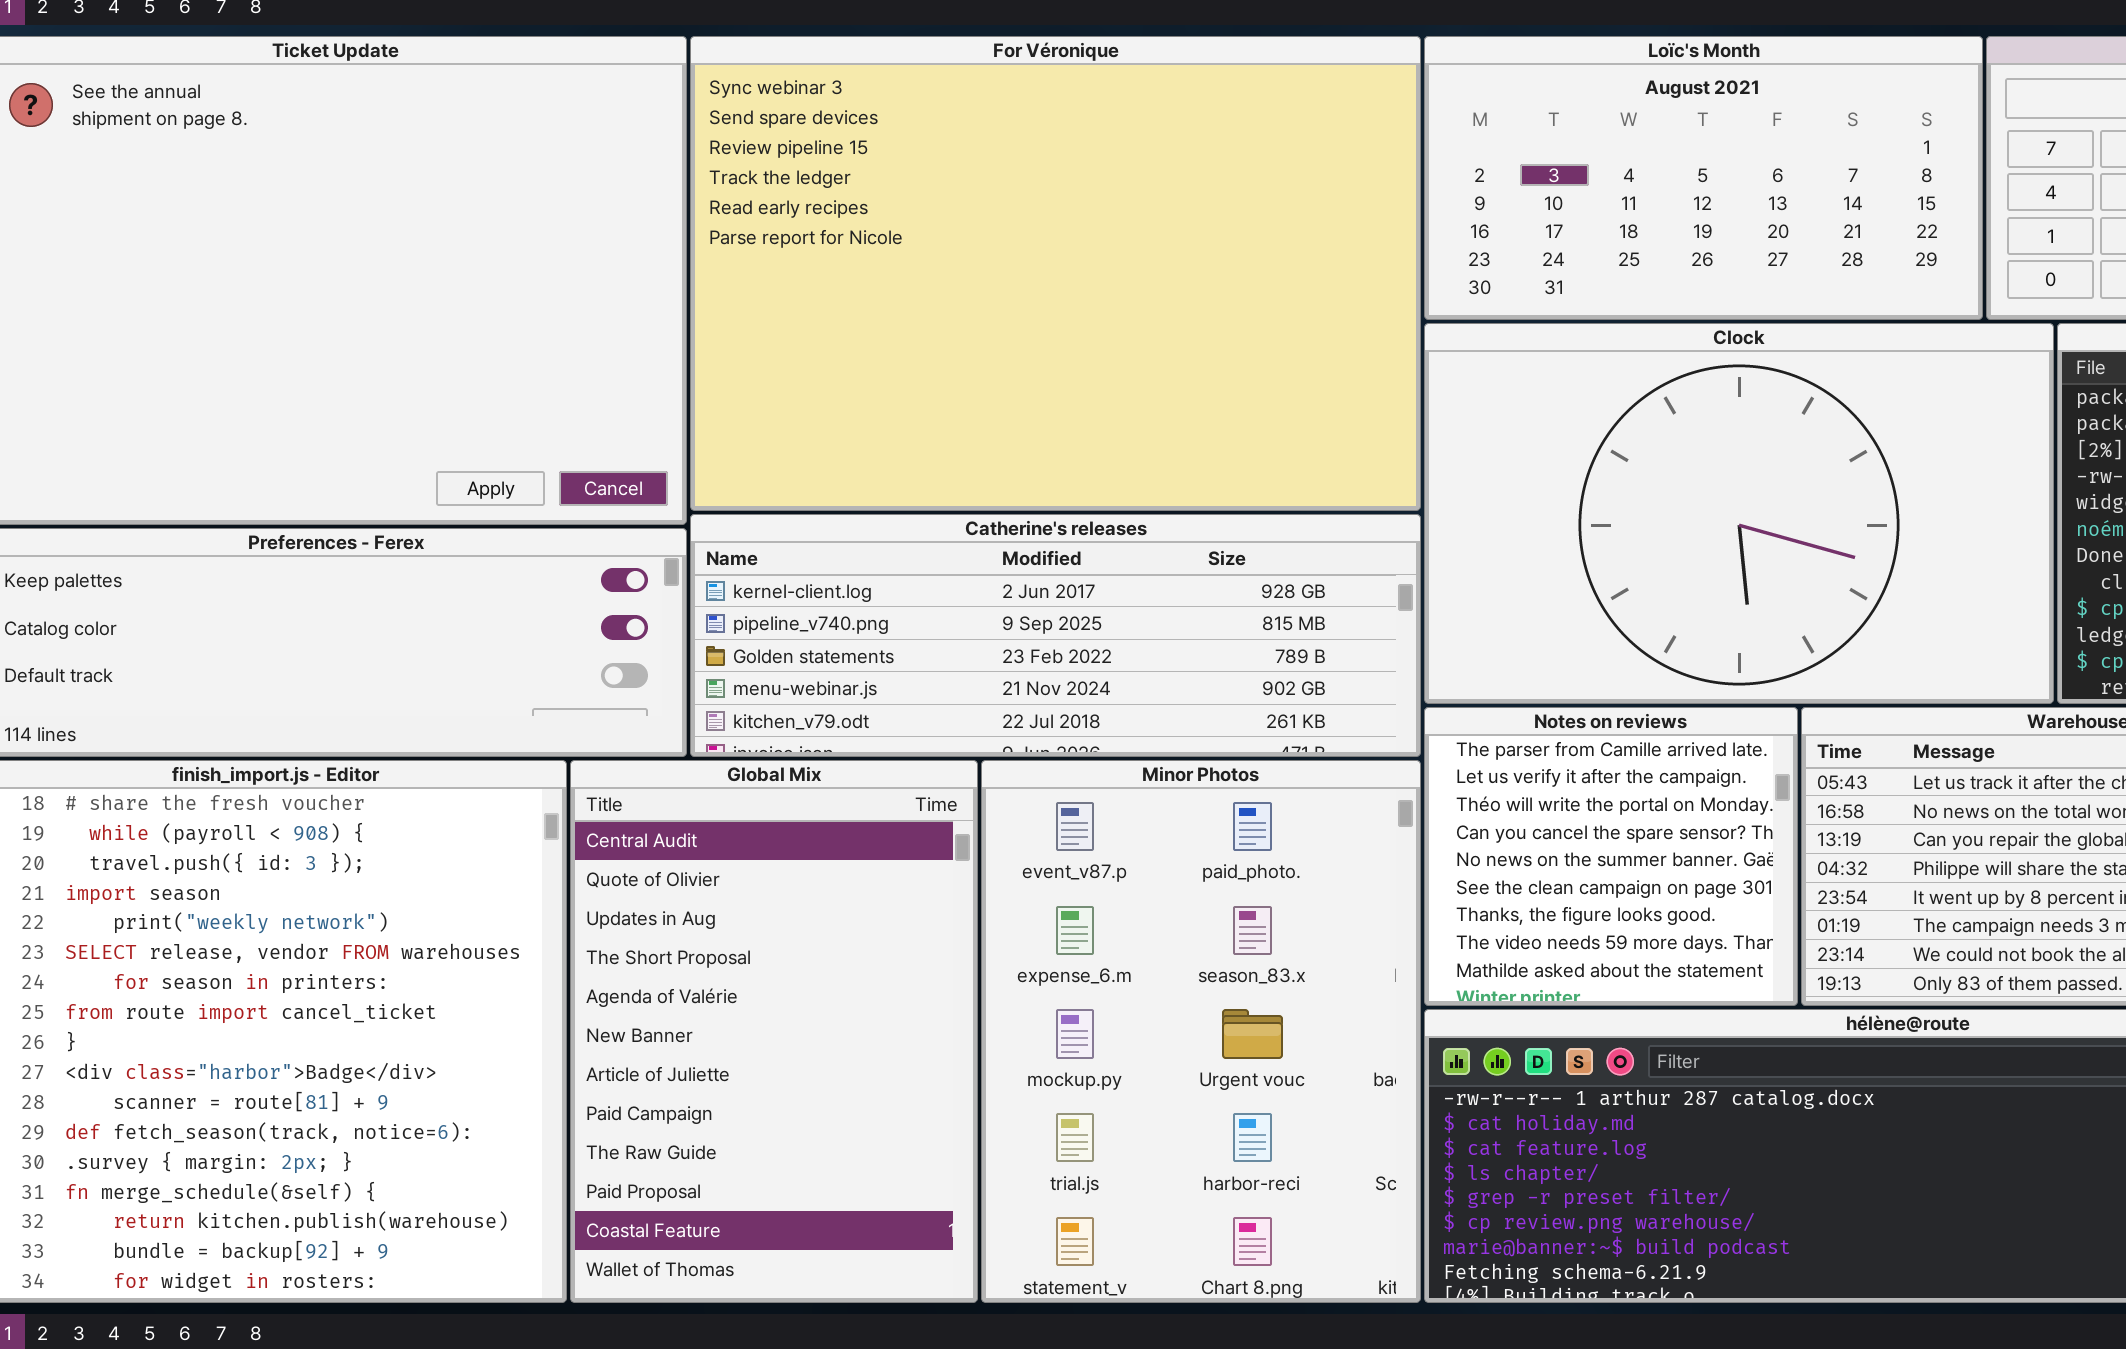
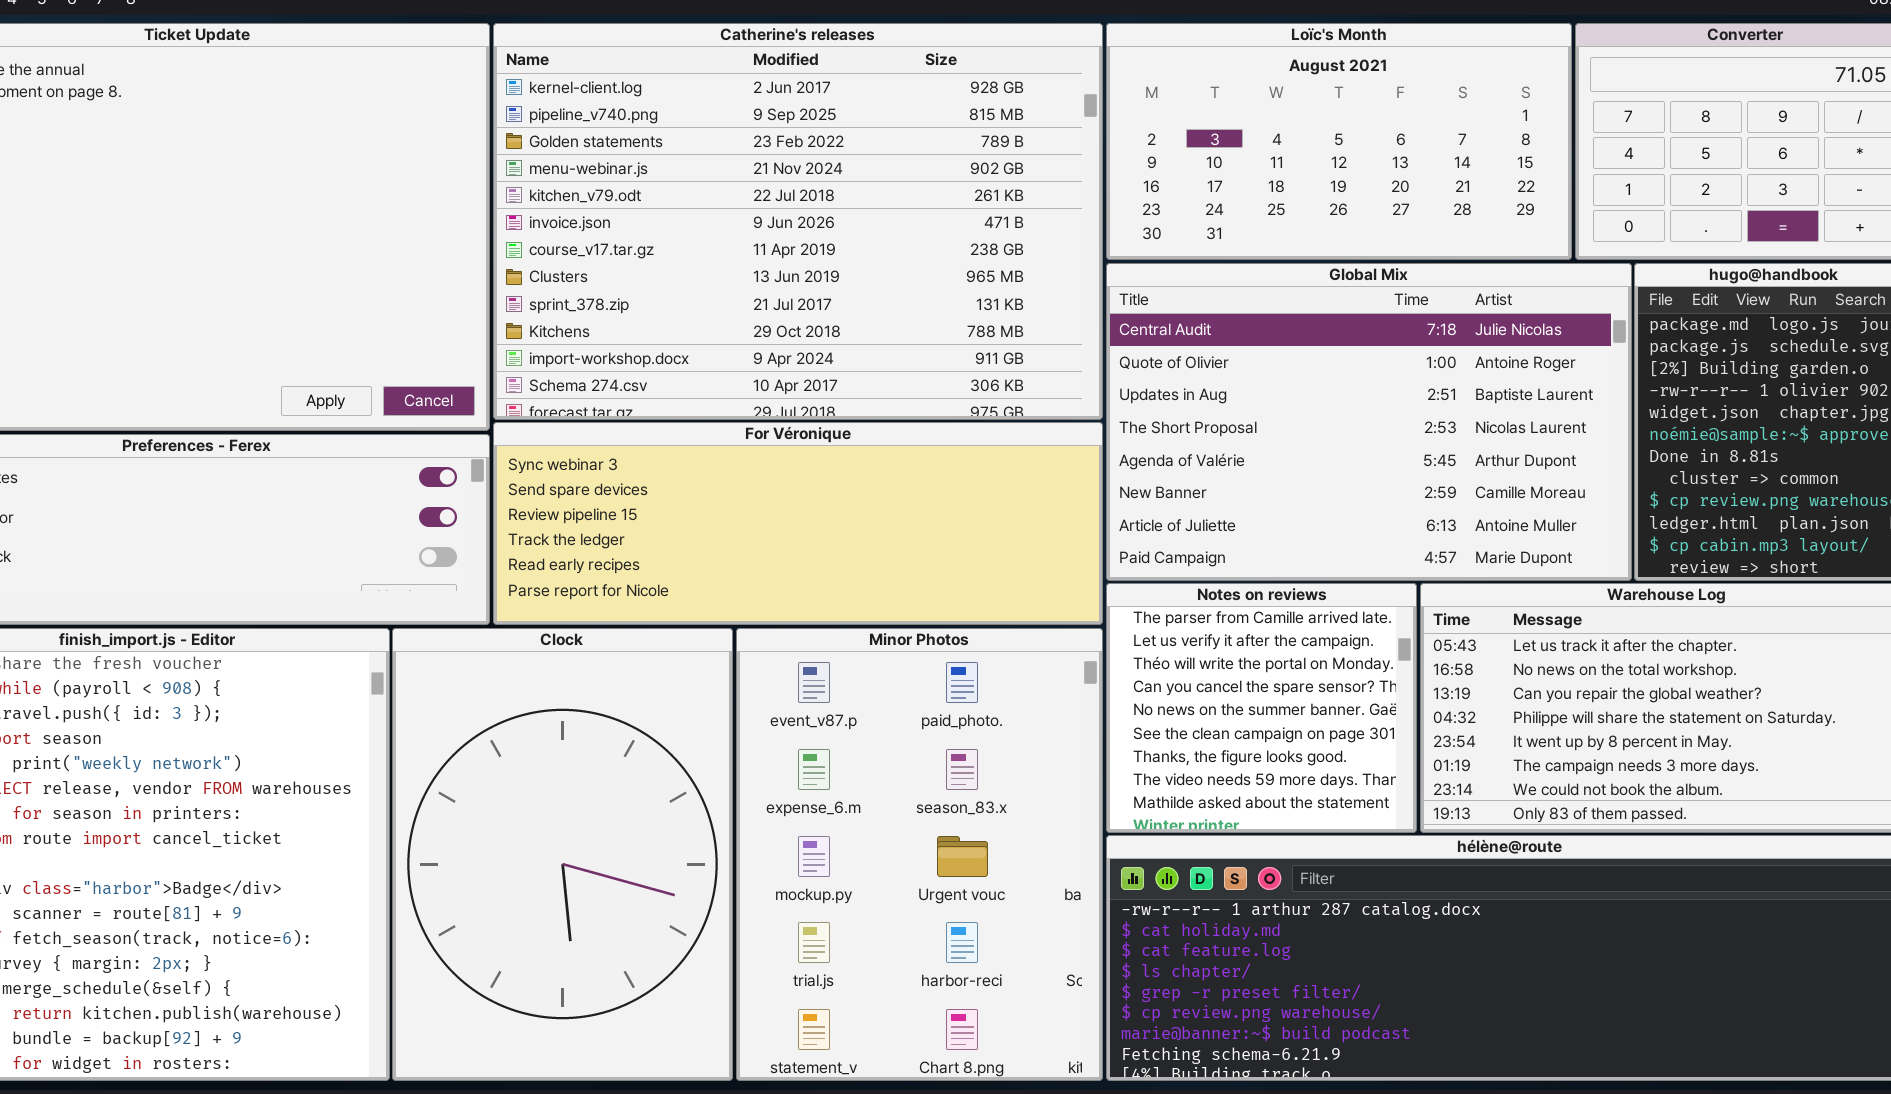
For Véronique: [690,36,1421,511] -> [493,422,1103,625], moved, resized
Clock: [1424,323,2054,704] -> [392,628,733,1081], moved, resized
Catherine's releases: [690,514,1421,757] -> [493,23,1103,420], moved, resized
Global Mix: [570,760,978,1303] -> [1106,263,1632,581], moved, resized

